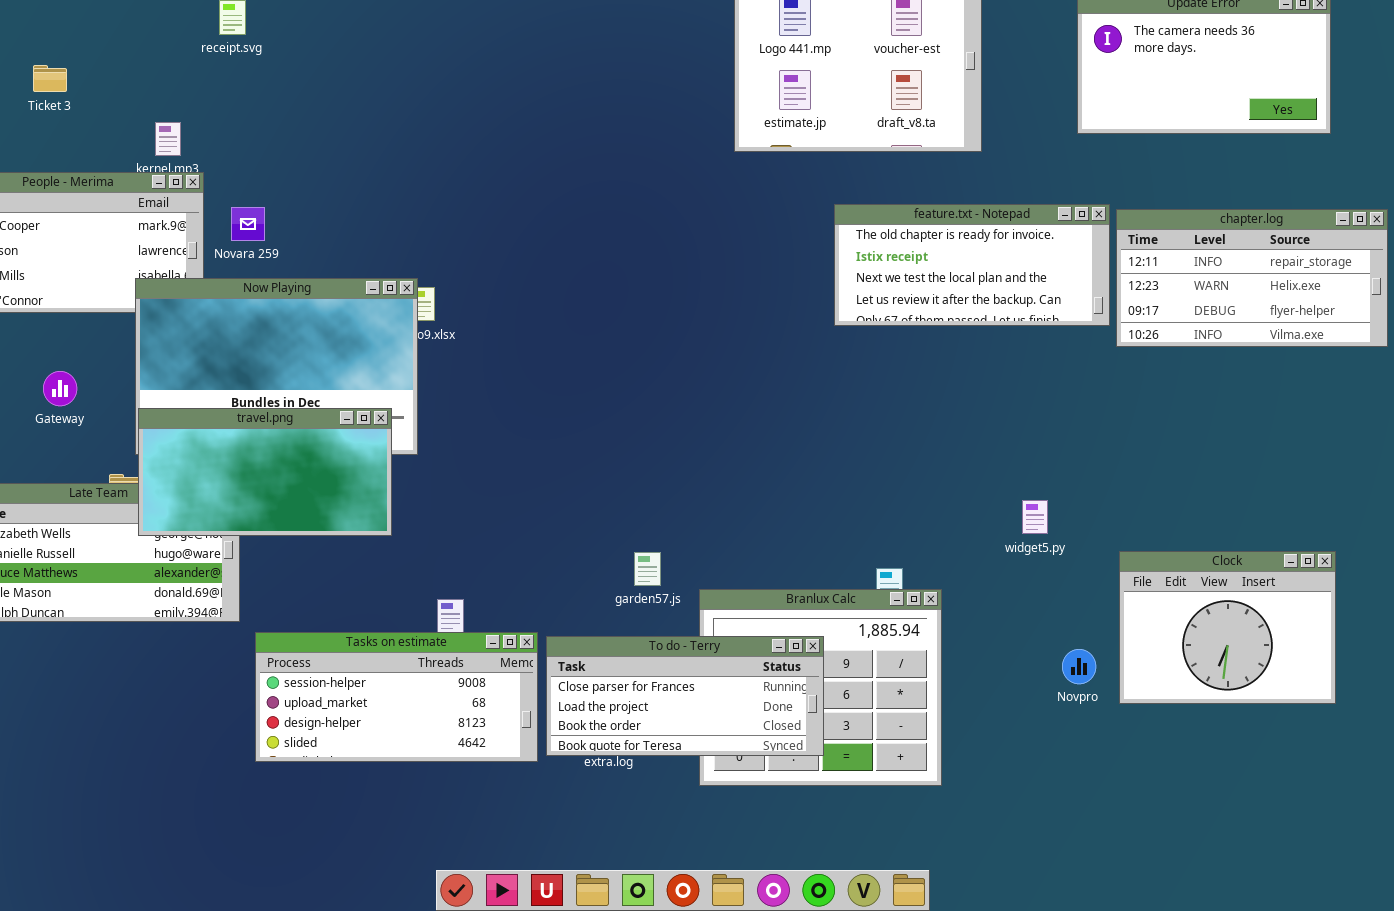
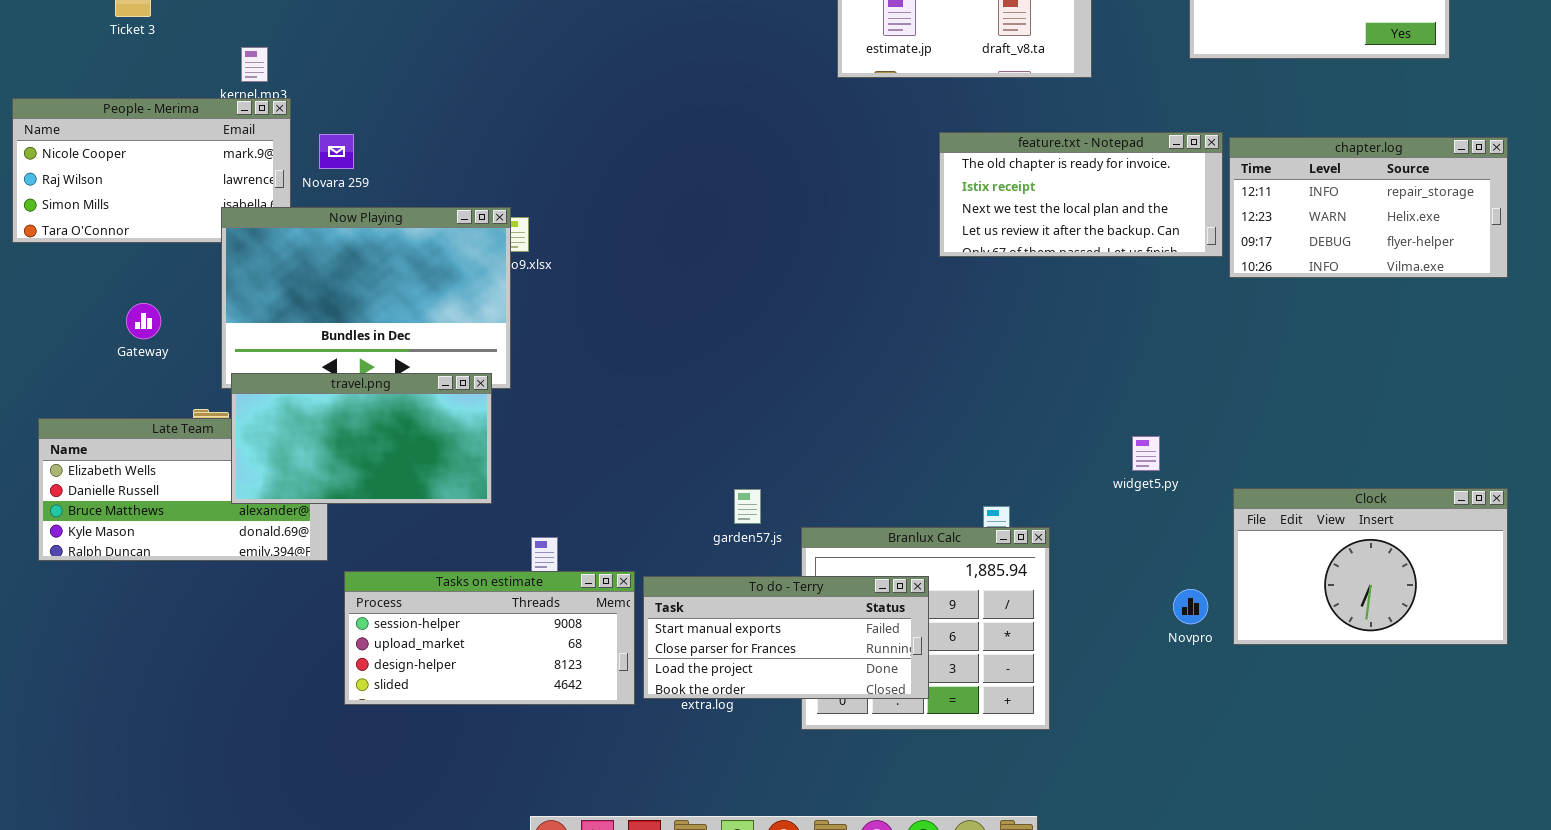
travel.png: [138,408,392,536] -> [231,373,492,504], moved
Clock: [1119,551,1336,704] -> [1233,488,1508,645], resized
To do - Terry: [546,636,824,756] -> [643,576,929,699], scrolled up 1 row

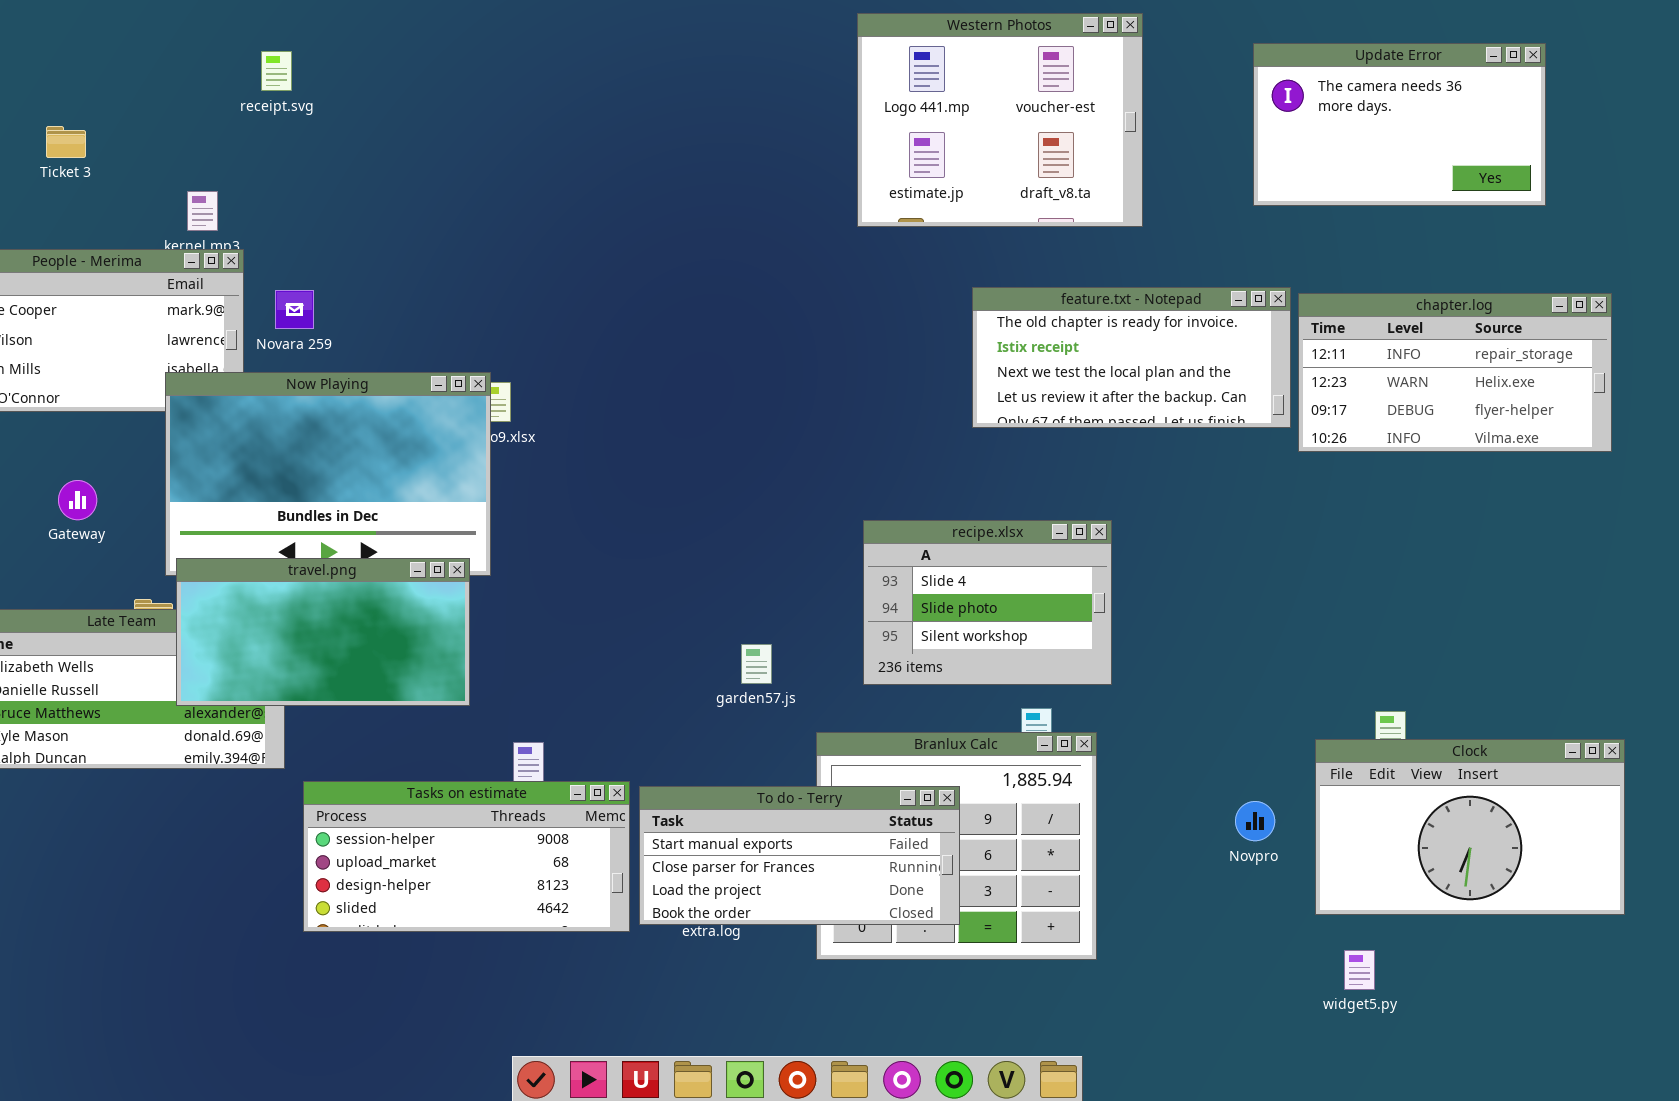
recipe.xlsx: none -> [863,520,1112,685], opened
widget5.py: [1132,436,1160,471] -> [1344,950,1375,990], moved
Clock: [1233,488,1508,645] -> [1315,739,1625,915], moved
garden57.js: [734,489,761,524] -> [741,644,772,684], moved

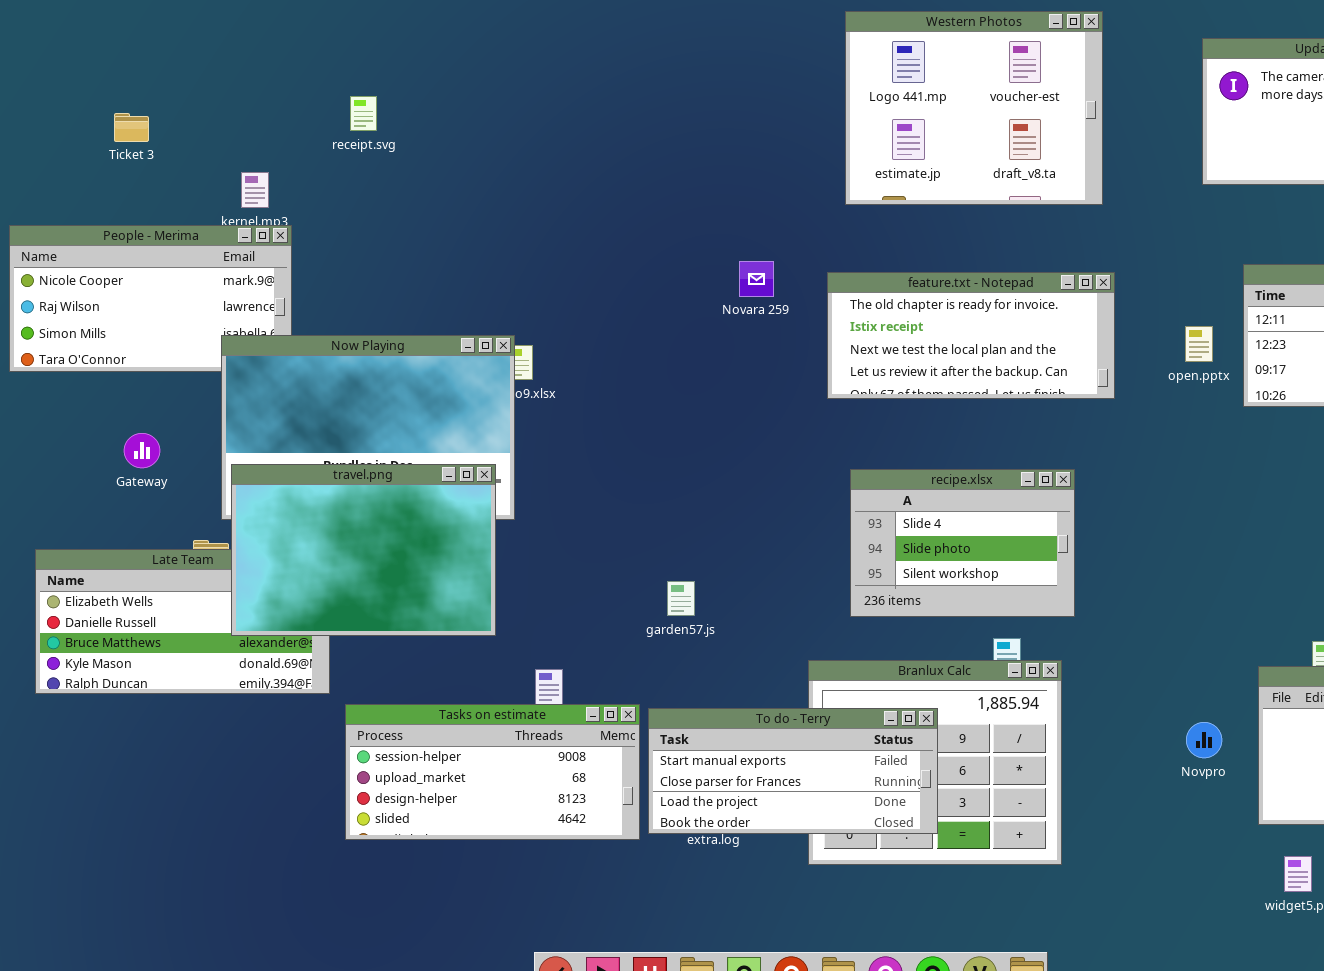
receipt.svg: [261,51,292,91] -> [350,96,377,131], moved
feature.txt - Notepad: [972,287,1291,428] -> [827,272,1115,399], moved
Novara 259: [275,290,314,329] -> [739,261,774,297], moved
travel.png: [176,558,470,706] -> [231,464,496,636], resized
garden57.js: [741,644,772,684] -> [667,581,695,616], moved

